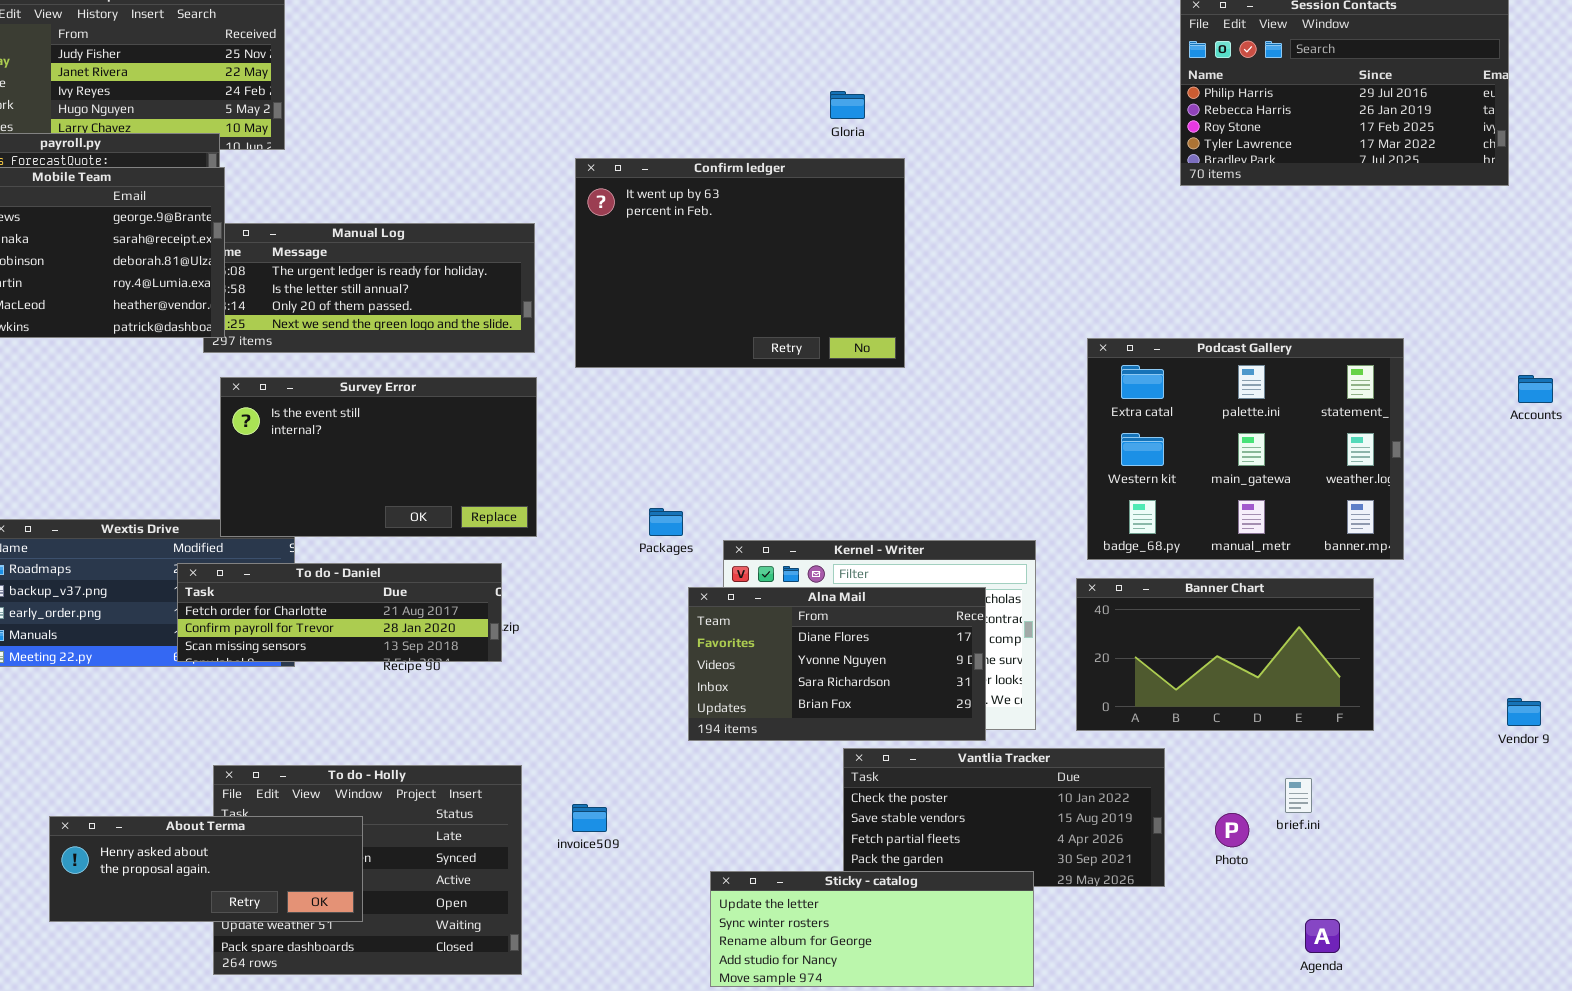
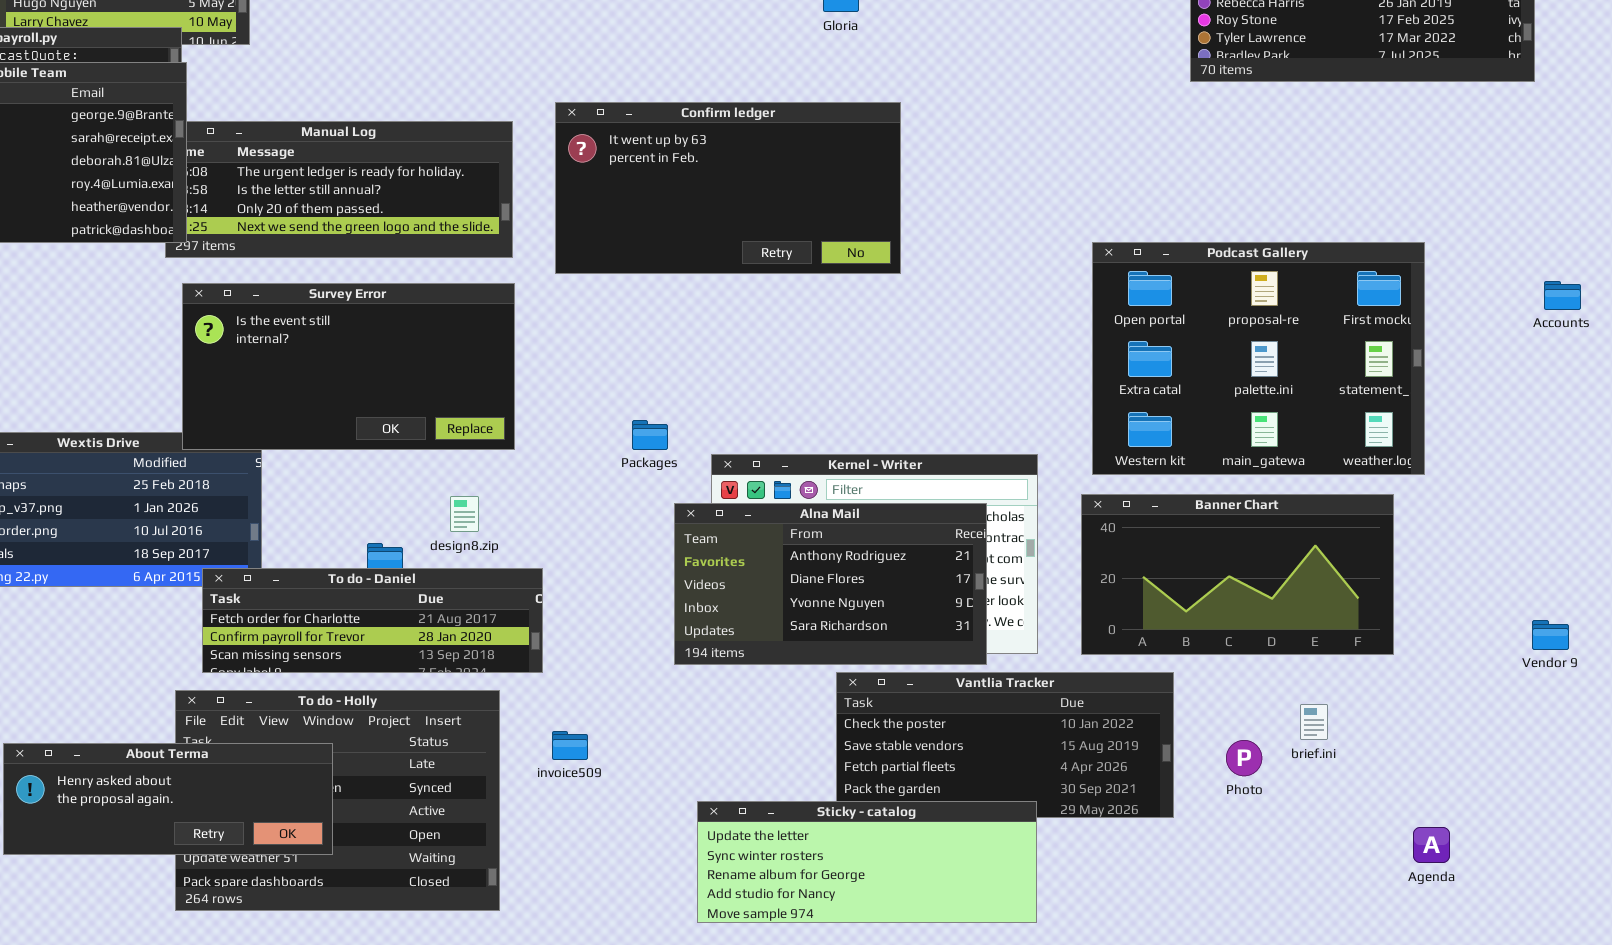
Confirm ledger: [575,158,905,368] -> [555,102,901,274], resized
Podcast Gallery: [1087,338,1404,560] -> [1092,242,1425,475], scrolled up 1 row
To do - Daniel: [177,563,502,662] -> [202,568,543,673], moved
Alna Mail: [688,587,986,741] -> [674,503,987,665], scrolled up 1 row
Agenda: [1305,919,1340,953] -> [1413,827,1450,863], moved

